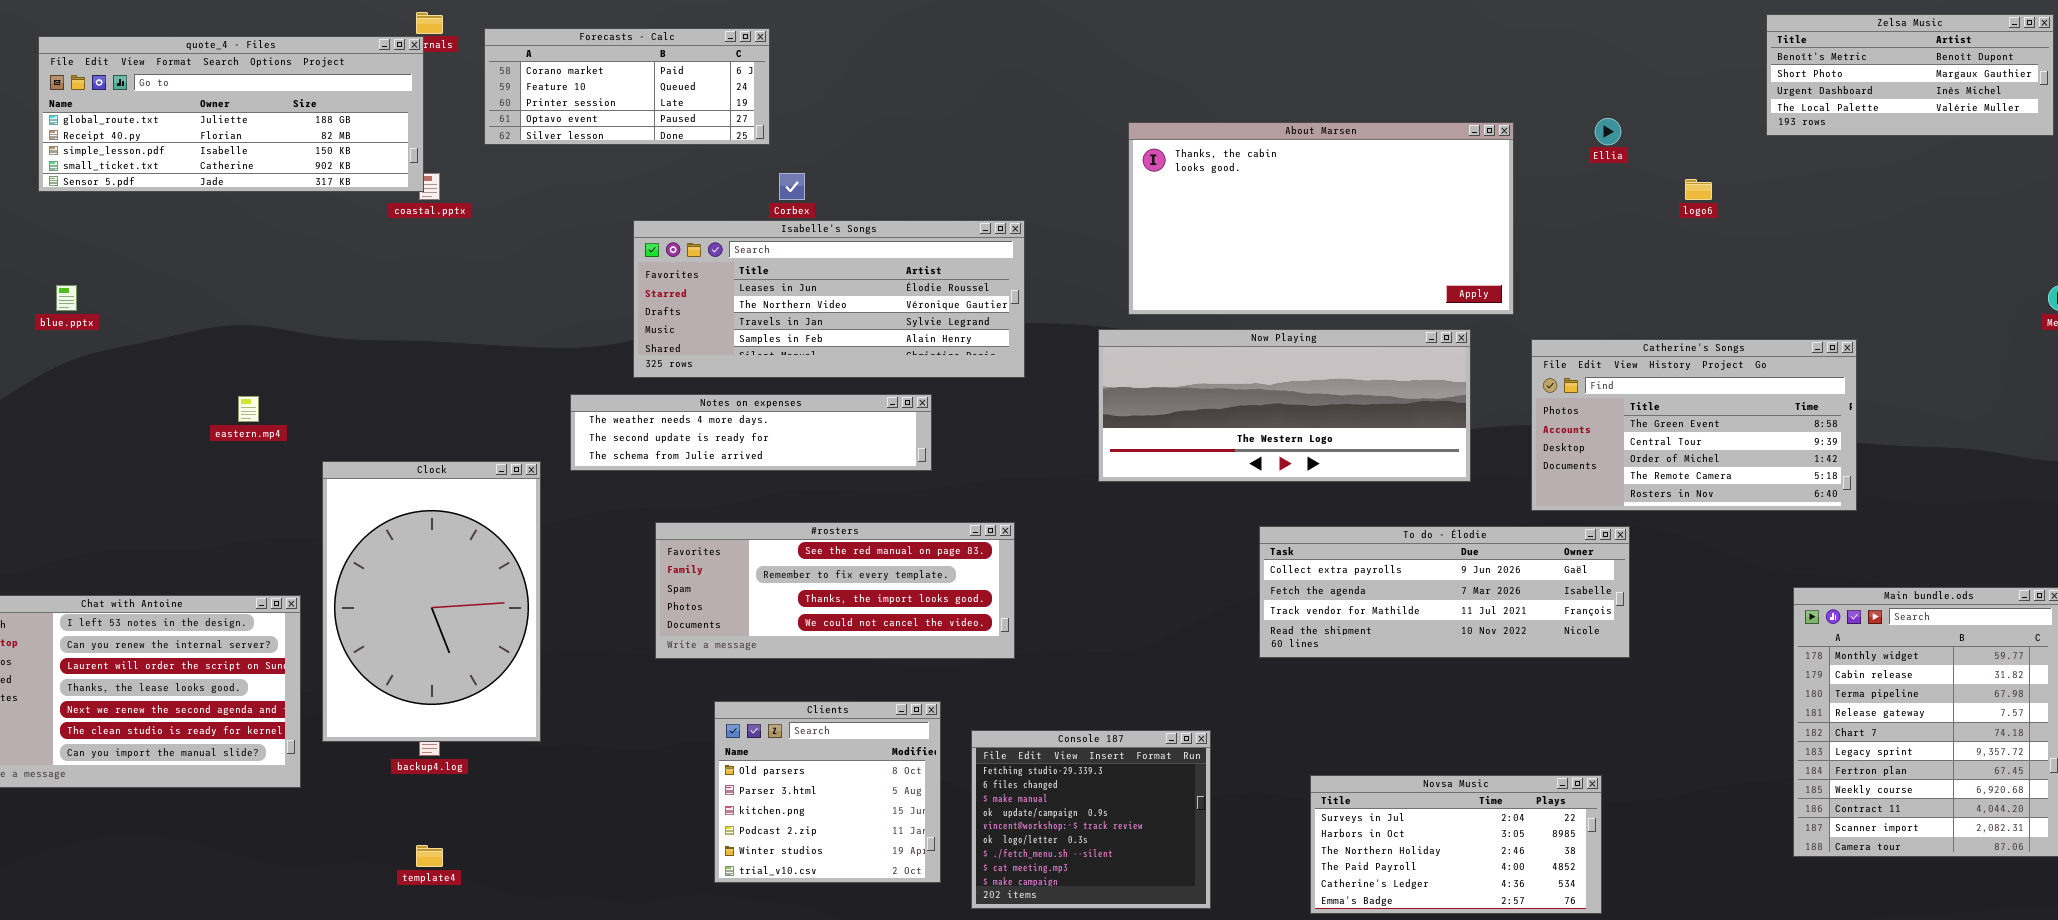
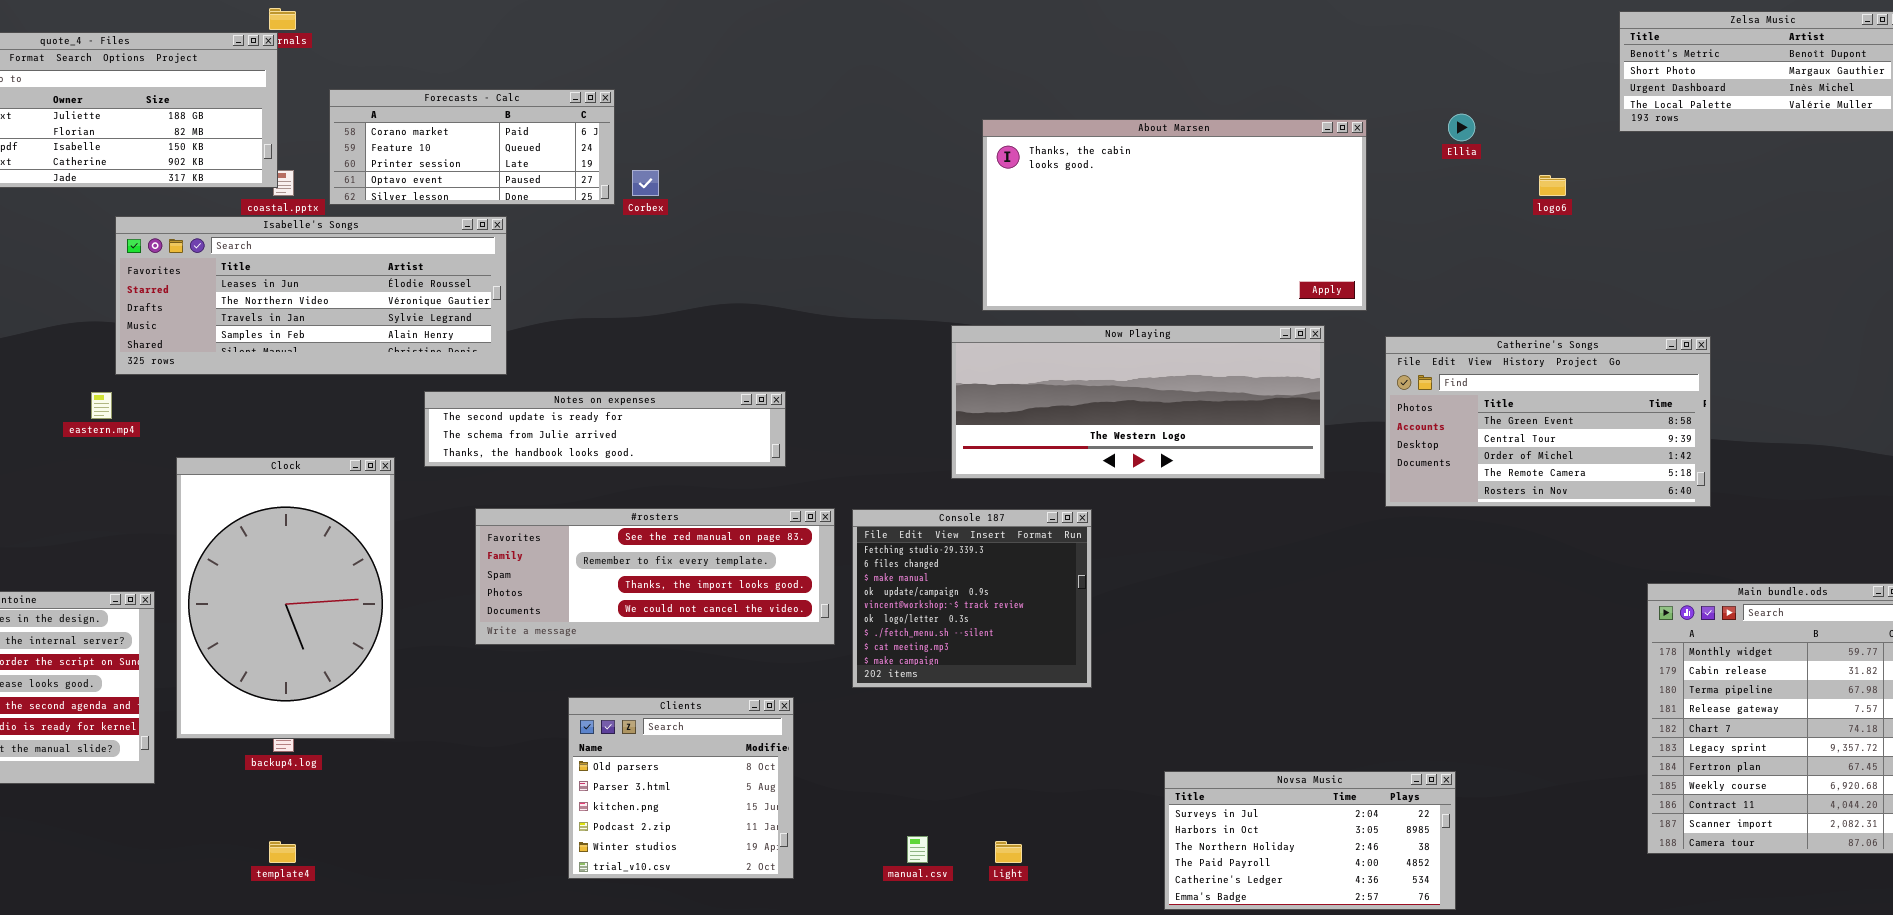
Forecasts - Calc: [484,28,770,145] -> [329,89,615,205], moved
Isabelle's Songs: [633,220,1025,378] -> [115,216,507,375], moved
Notes on expenses: [570,394,932,471] -> [424,391,786,467], scrolled down 1 row
#rosters: [655,522,1015,659] -> [475,508,835,645], moved
To do - Élodie: [1259,526,1630,658] -> none, closed
Console 187: [971,730,1211,909] -> [852,509,1092,688], moved

